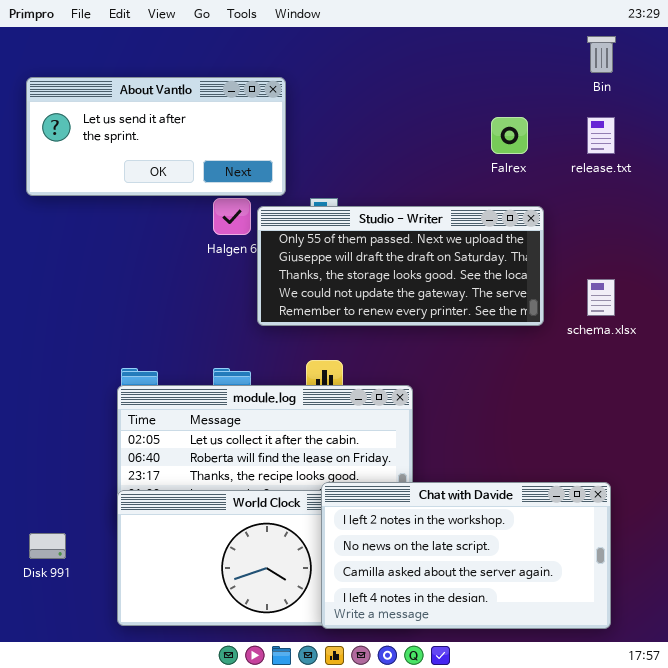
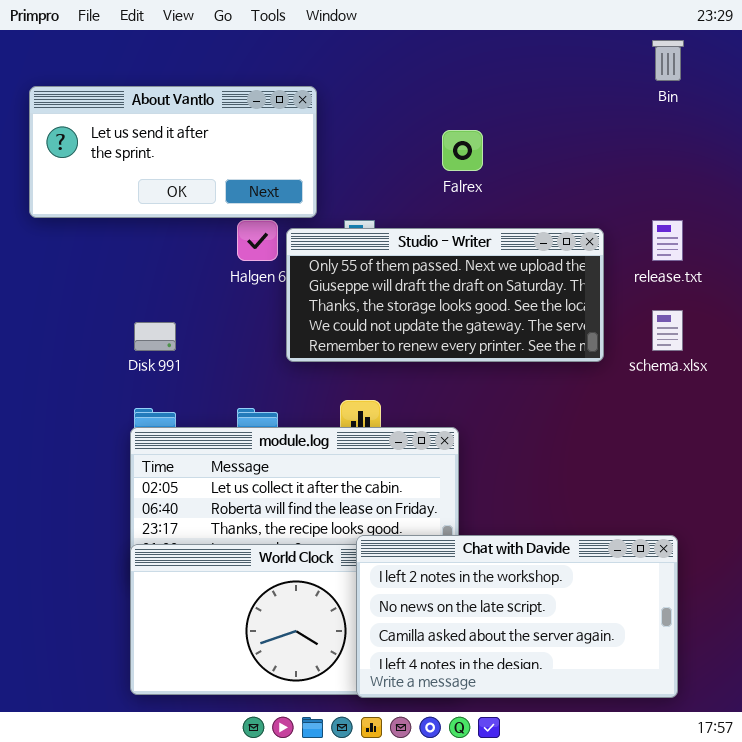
Falrex: [491,117,528,154] -> [442,130,483,171], moved
release.txt: [587,117,615,154] -> [652,220,683,261], moved
Disk 991: [29,533,66,559] -> [134,322,176,351], moved

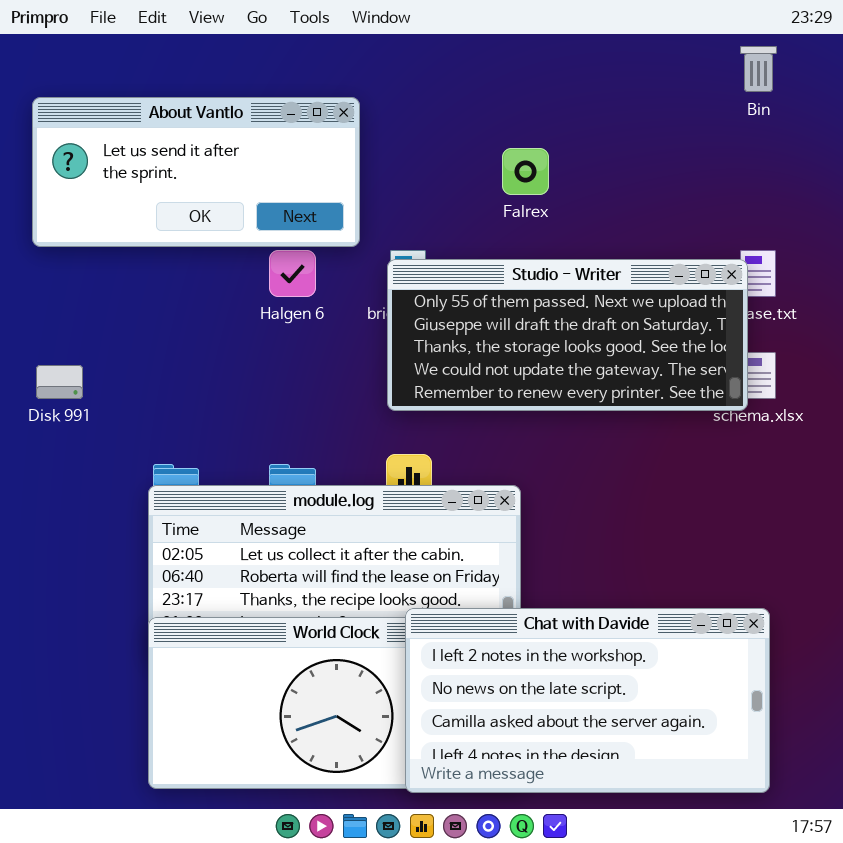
Studio - Writer: [286,228,604,362] -> [387,259,748,411], moved
Disk 991: [134,322,176,351] -> [36,365,83,399], moved

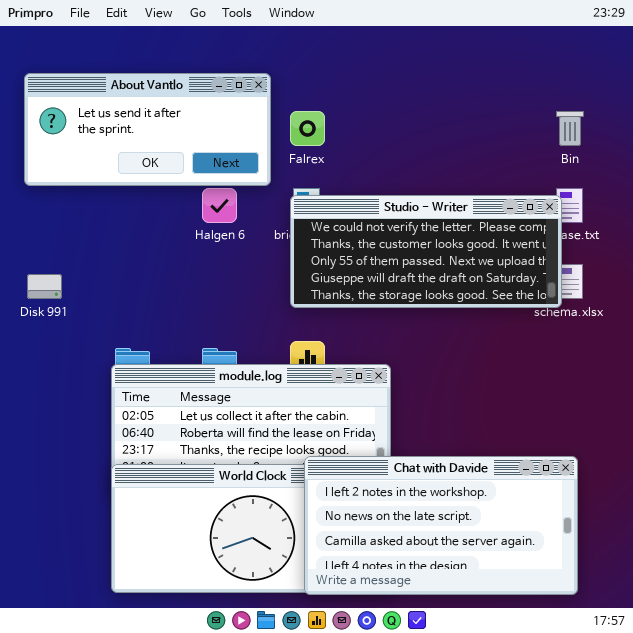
Bin: [740,46,777,92] -> [556,111,584,146], moved
Falrex: [502,148,549,195] -> [290,111,325,146], moved
Studio - Writer: [387,259,748,411] -> [290,195,562,308], scrolled up 2 rows

